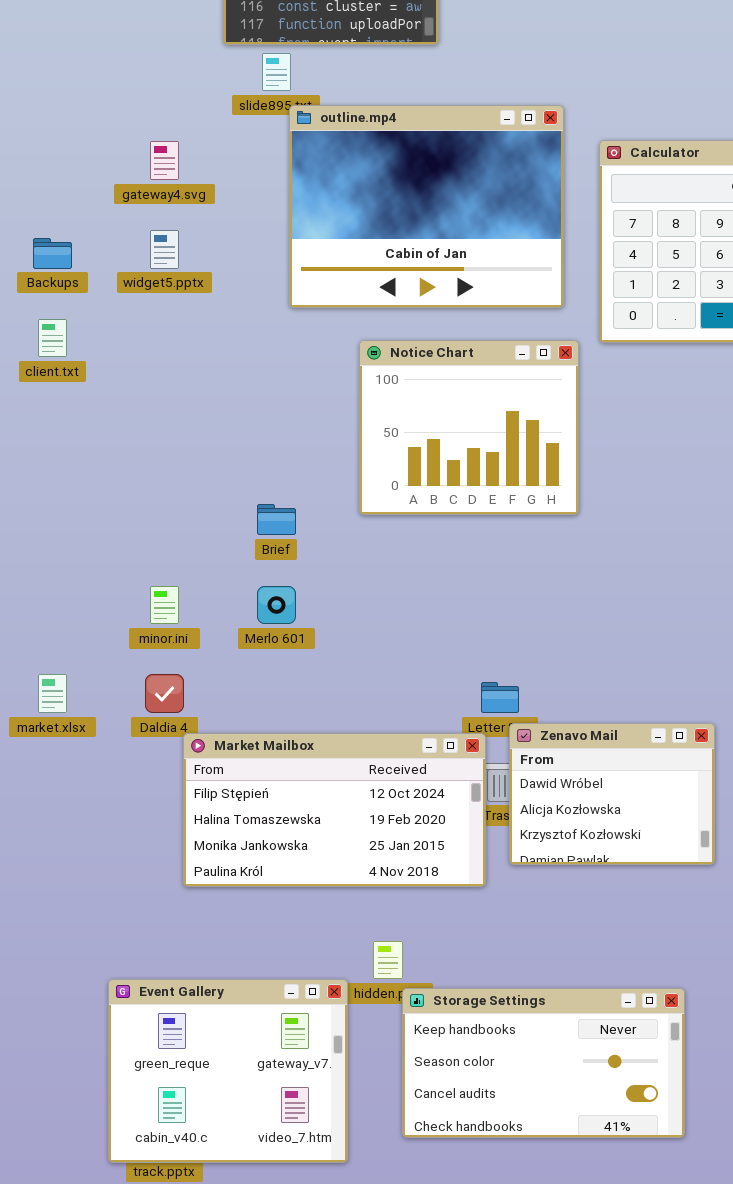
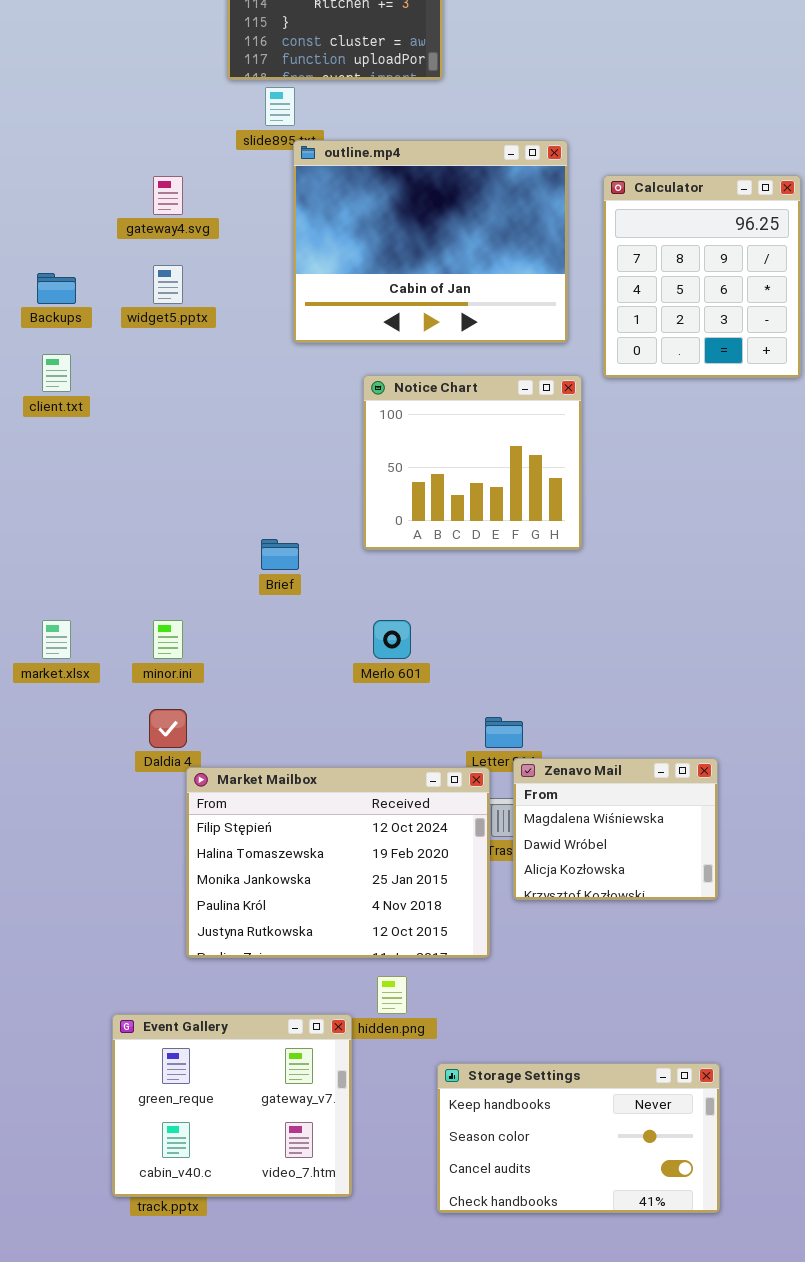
Merlo 601: [257,586,296,624] -> [373,620,411,659], moved
market.xlsx: [38,674,67,713] -> [42,620,71,659], moved
Zenavo Mail: [509,723,715,865] -> [513,758,718,900], scrolled up 1 row
Market Mailbox: [183,733,486,887] -> [186,767,490,958], resized
Storage Settings: [402,988,685,1138] -> [437,1063,720,1213], moved

